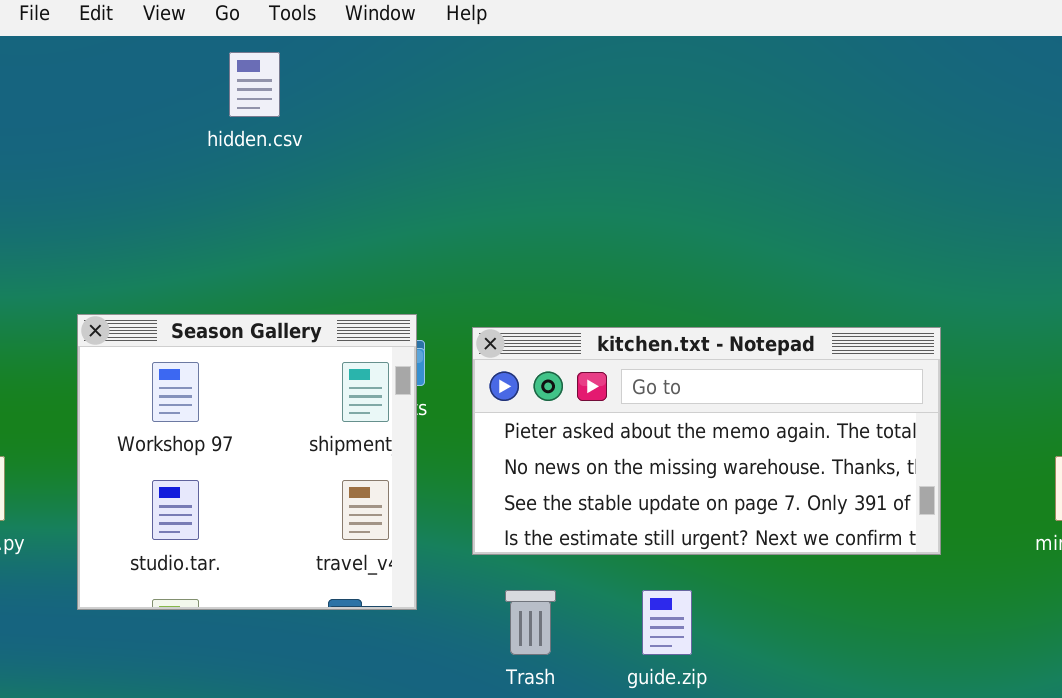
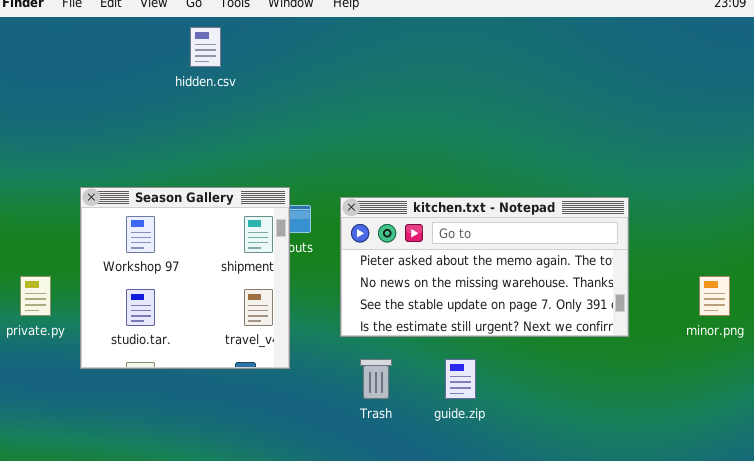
Season Gallery: [77,314,417,610] -> [80,187,290,369], moved

